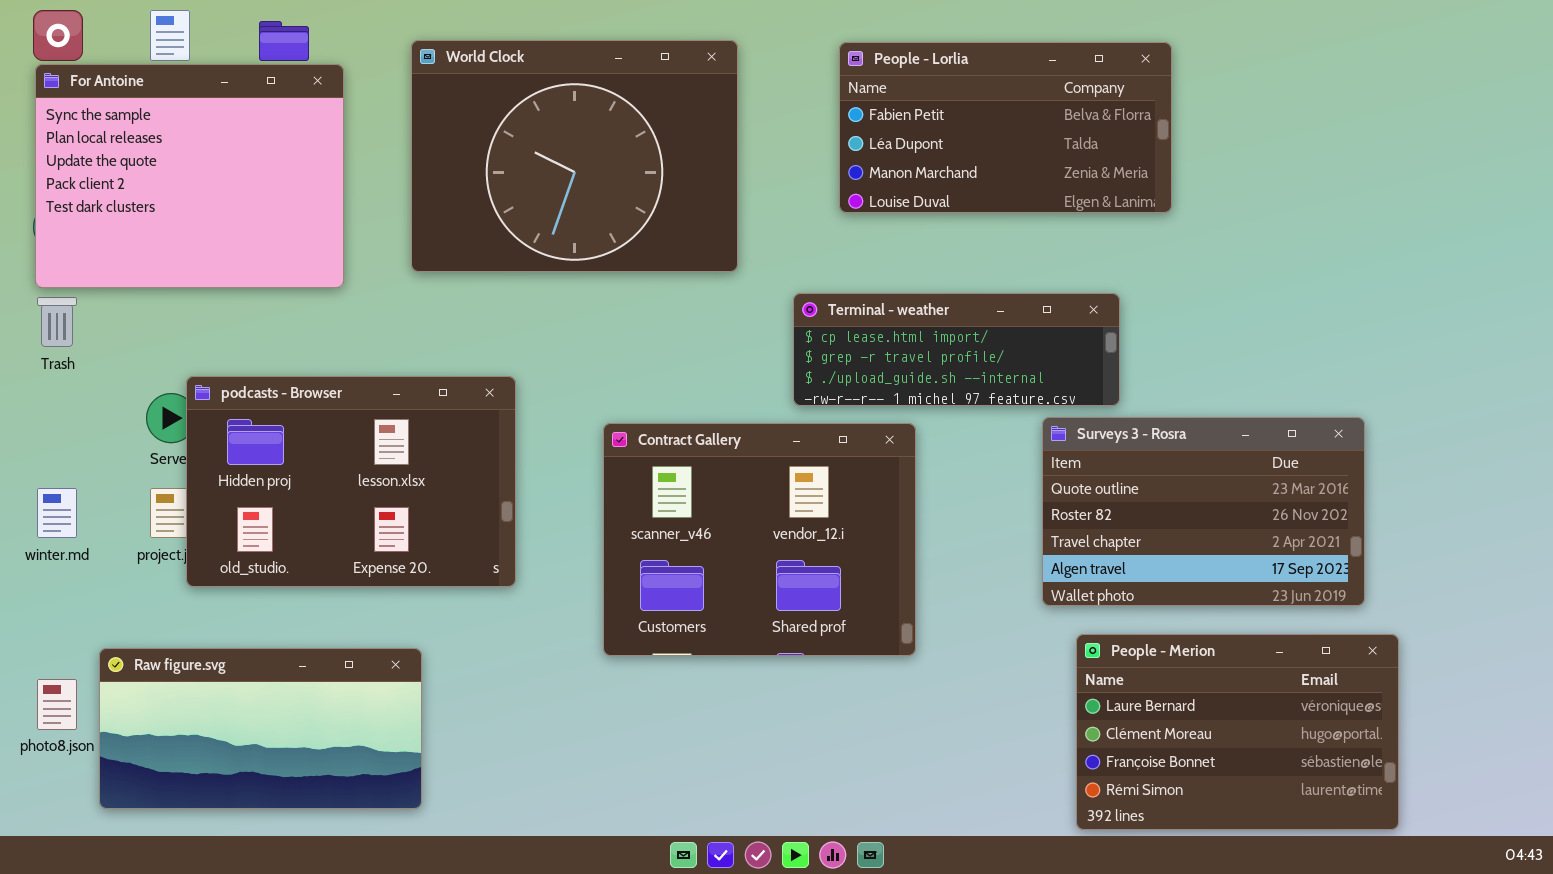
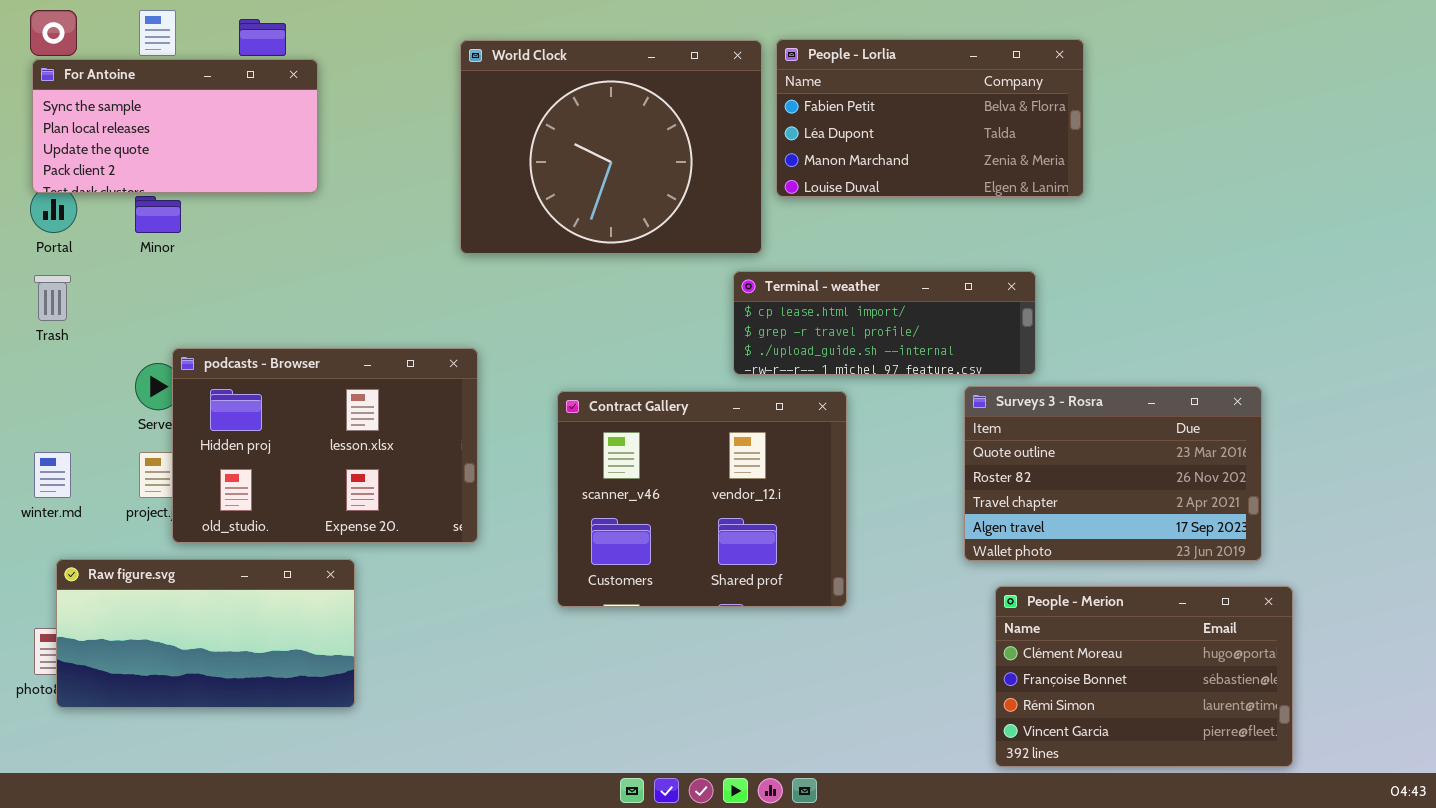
World Clock: [411,40,738,272] -> [460,40,762,254], moved
For Antoine: [35,64,344,288] -> [32,59,318,193], resized
People - Merion: [1076,634,1399,830] -> [995,586,1293,767], scrolled down 1 row
Raw figure.svg: [99,648,422,809] -> [56,559,355,708], moved

